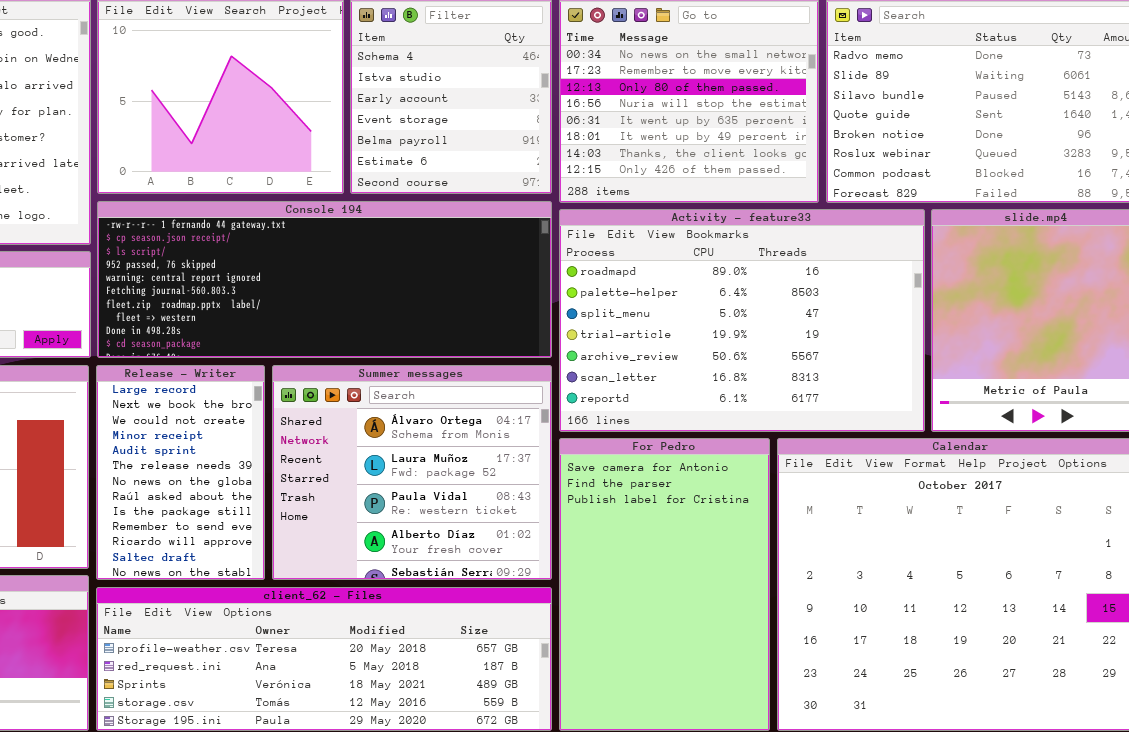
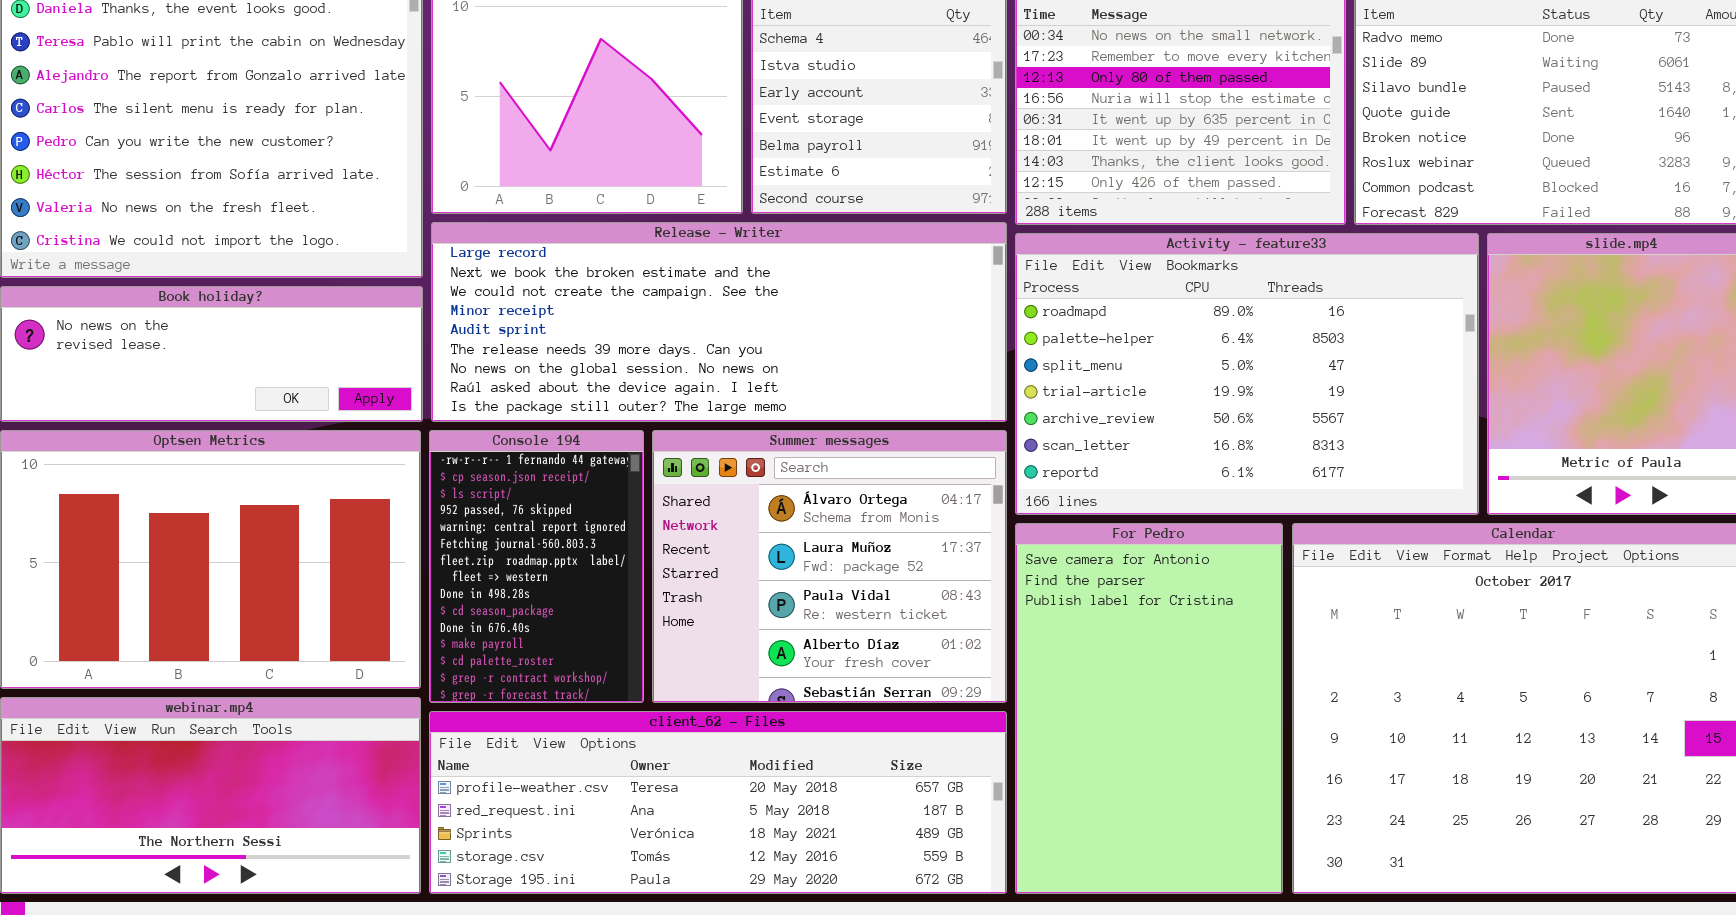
Console 194: [97,201,552,358] -> [429,430,644,703], moved, resized
Release - Writer: [96,365,265,580] -> [431,222,1007,422], moved, resized

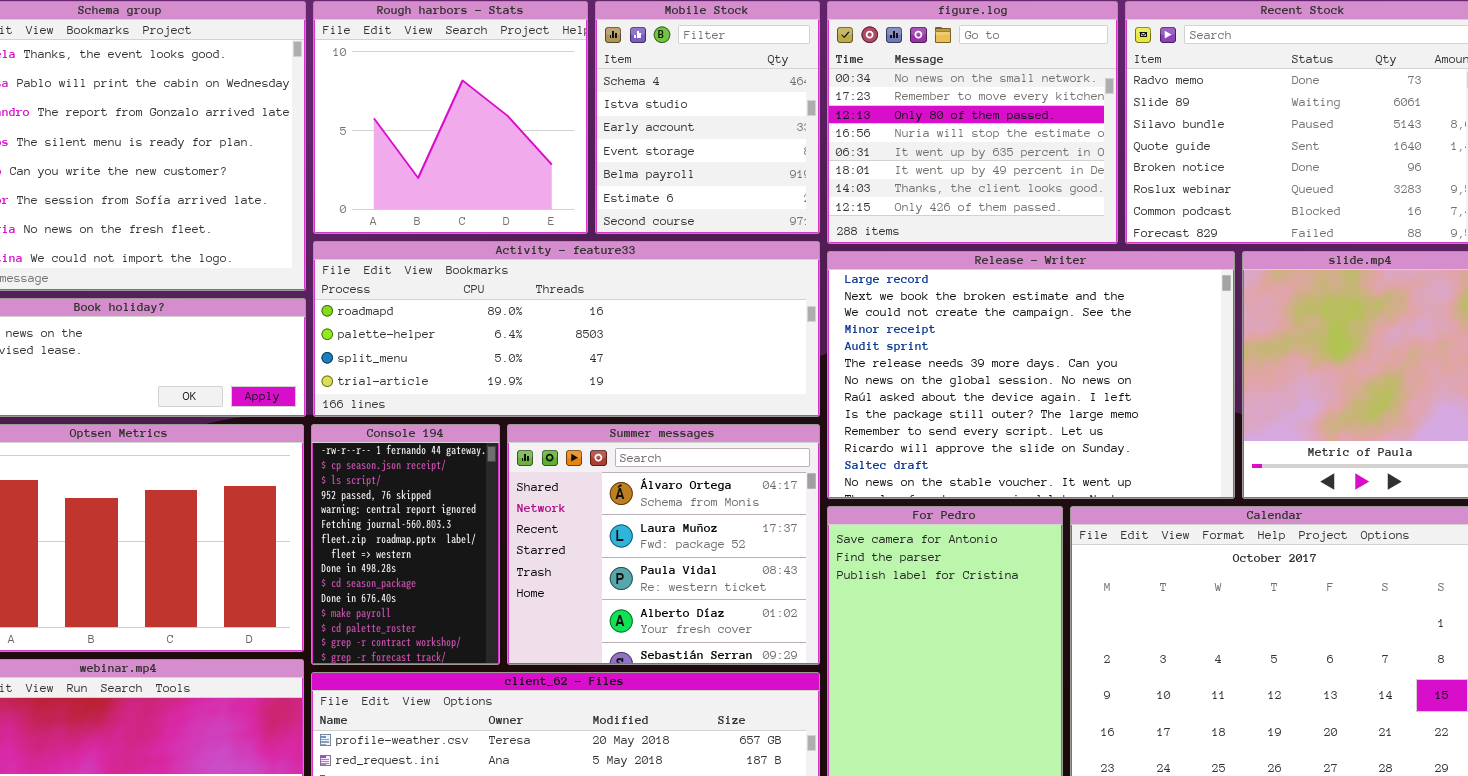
Release - Writer: [431,222,1007,422] -> [827,251,1235,499], moved, resized
Activity - feature33: [1015,233,1479,515] -> [313,241,820,417], moved, resized

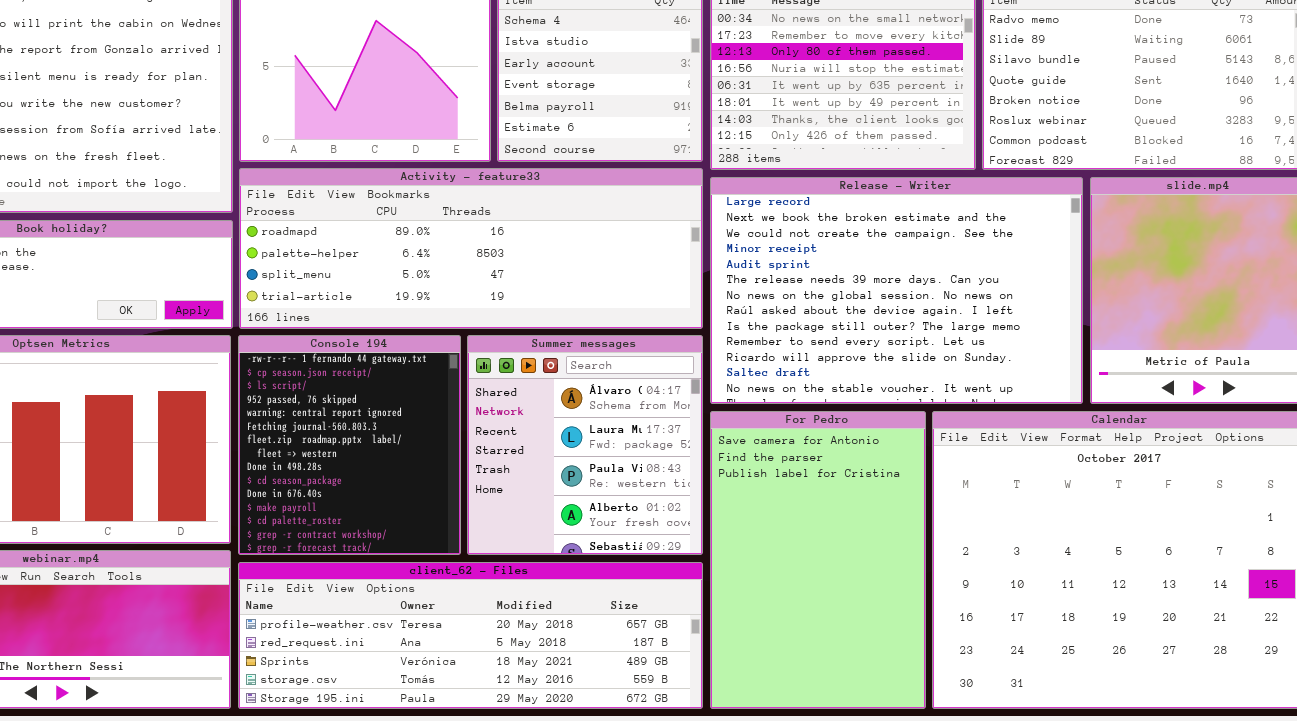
Console 194: [311,424,500,665] -> [238,335,461,555], resized
Summer messages: [507,424,820,665] -> [467,335,703,555], resized

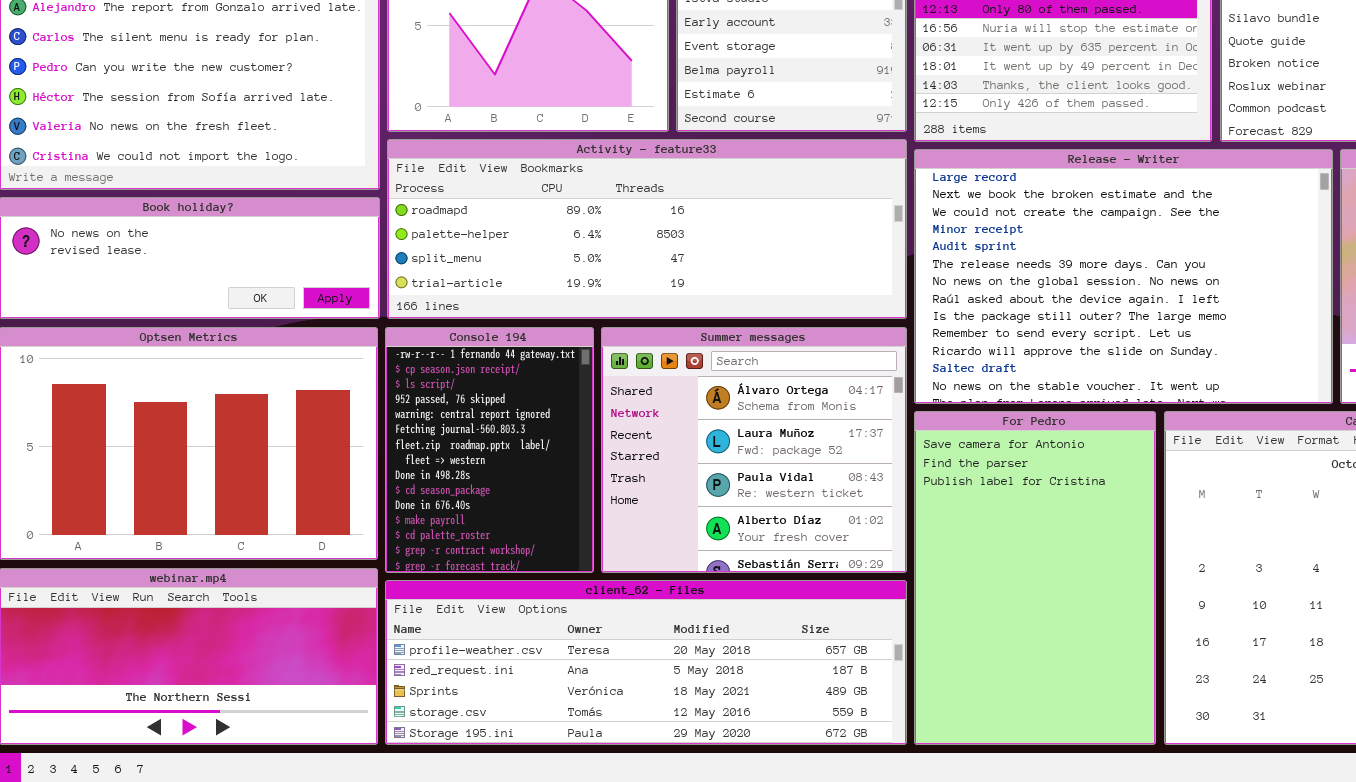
Console 194: [238,335,461,555] -> [385,327,594,573], resized
Summer messages: [467,335,703,555] -> [601,327,907,573], resized

